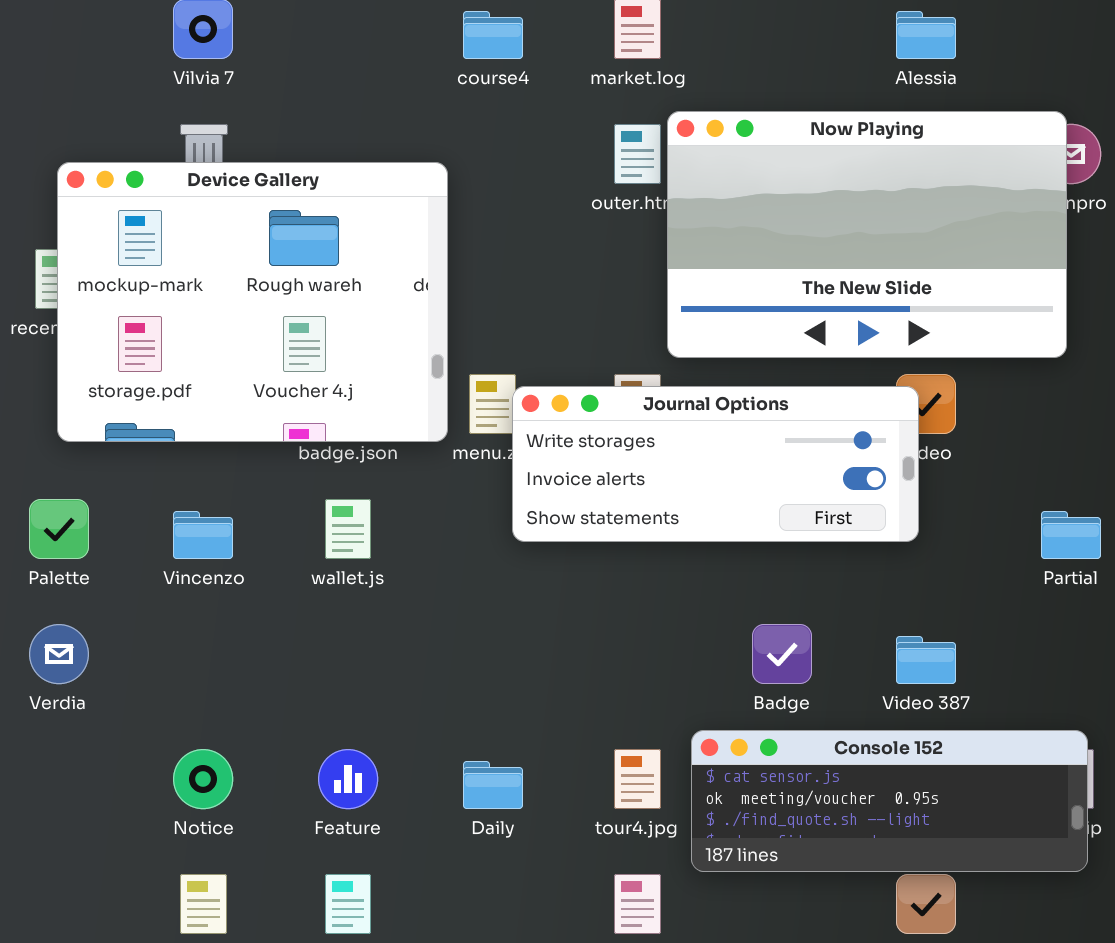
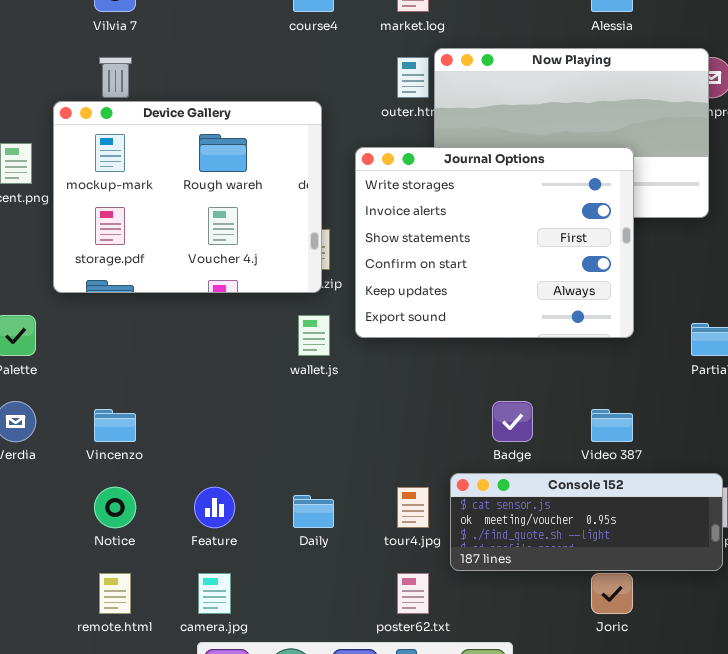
Device Gallery: [57,162,448,442] -> [53,101,322,293], moved
Journal Options: [512,386,919,542] -> [355,147,634,338], moved, resized
wallet.js: [325,499,371,559] -> [298,315,330,356], moved
Vincenzo: [173,511,233,559] -> [94,409,136,442], moved

